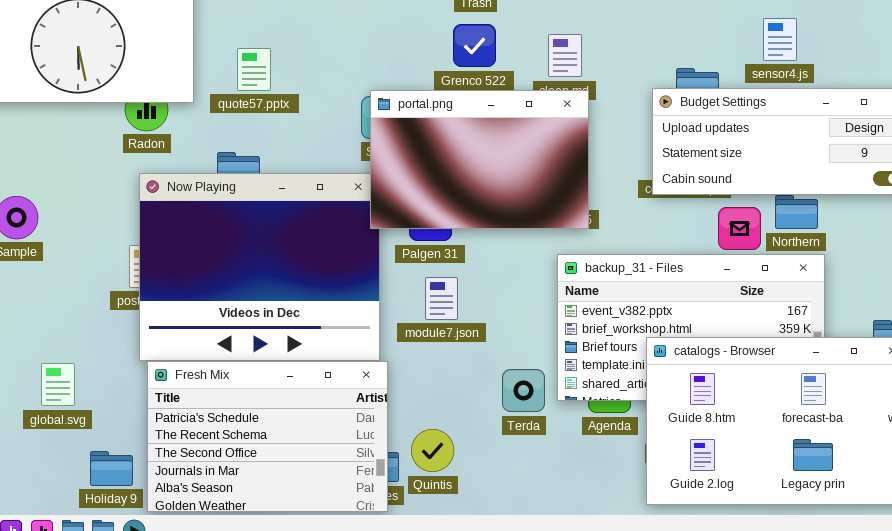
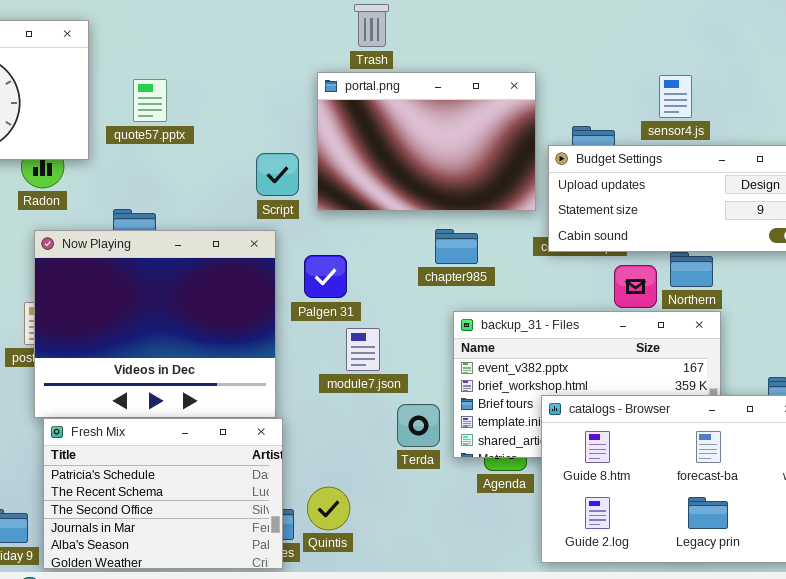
quote57.pptx: [237,48,271,91] -> [133,79,167,122], moved
portal.png: [370,90,589,229] -> [317,72,536,211], moved
module7.json: [425,277,458,320] -> [346,328,380,371], moved
Terda: [502,369,545,412] -> [397,404,440,447], moved

